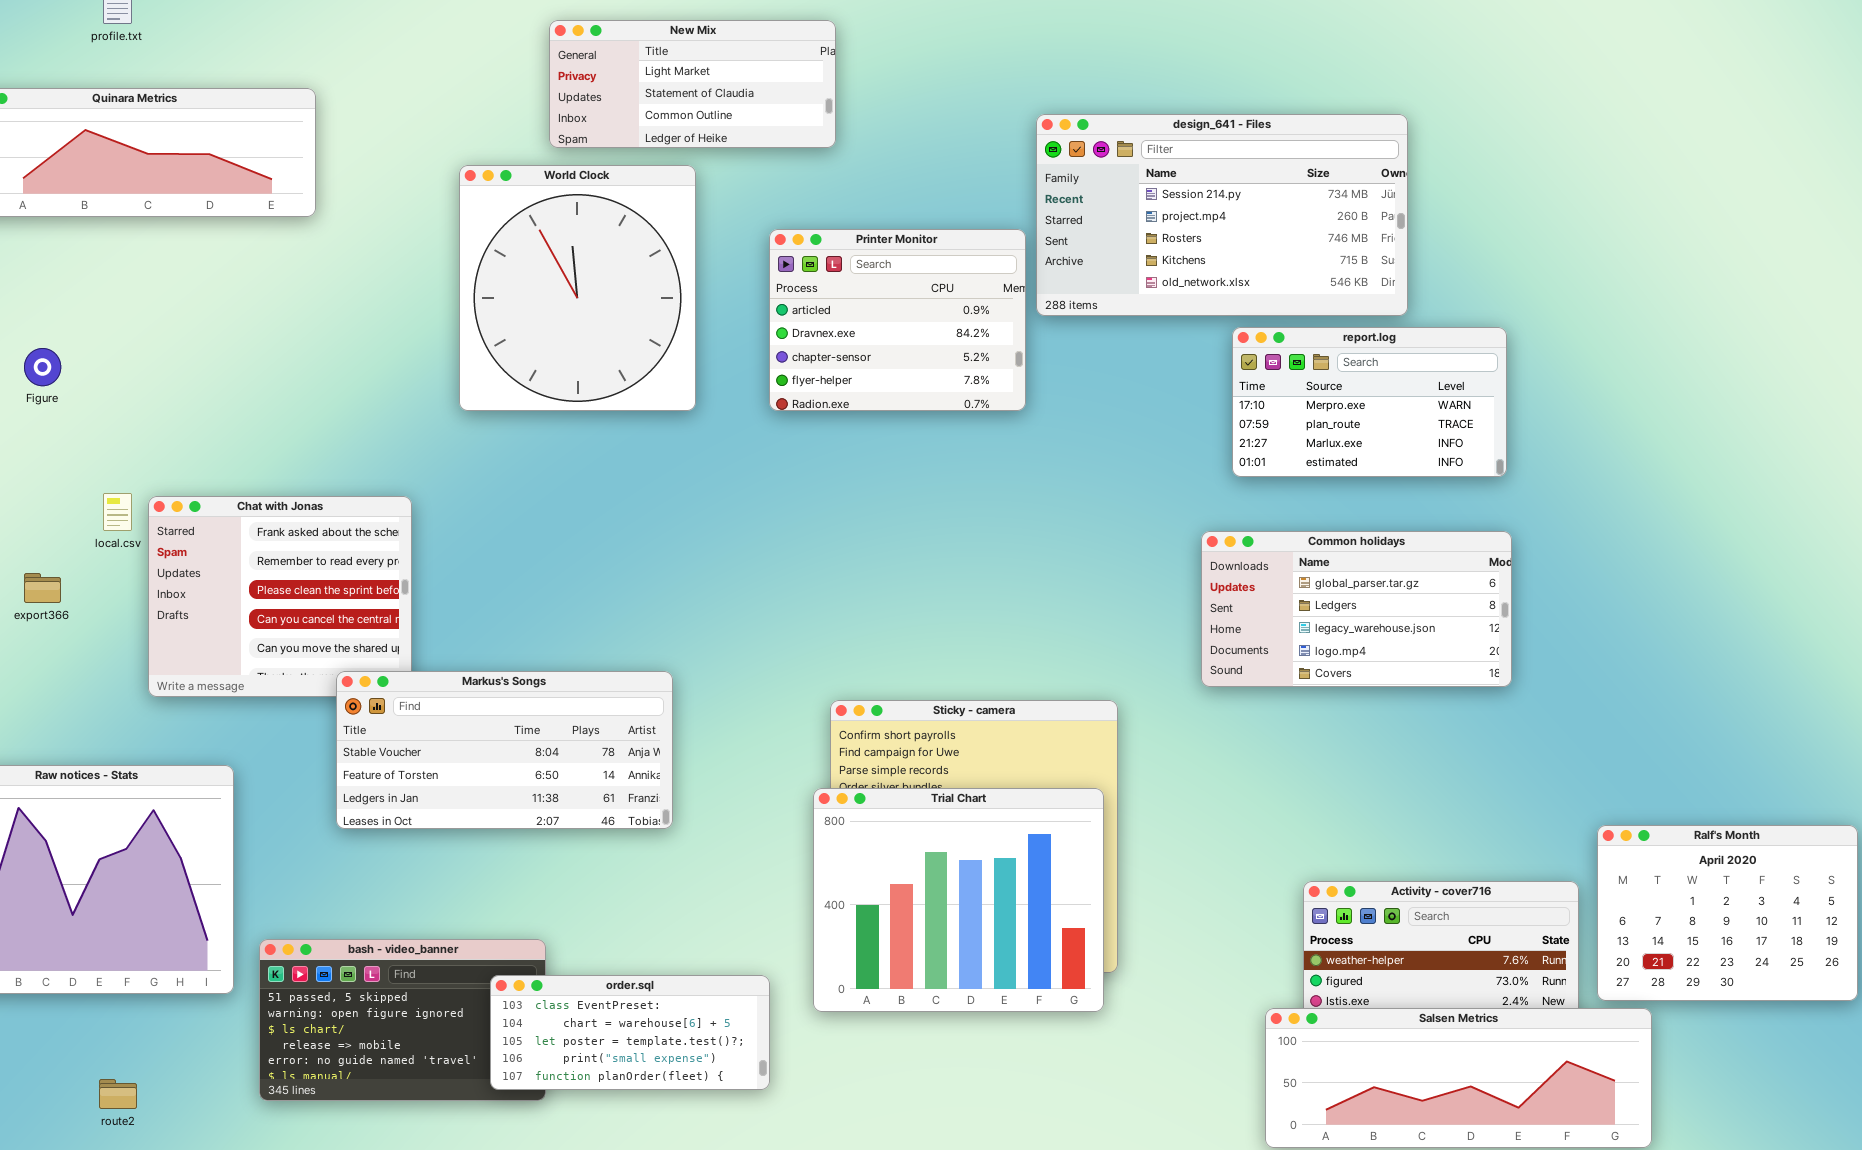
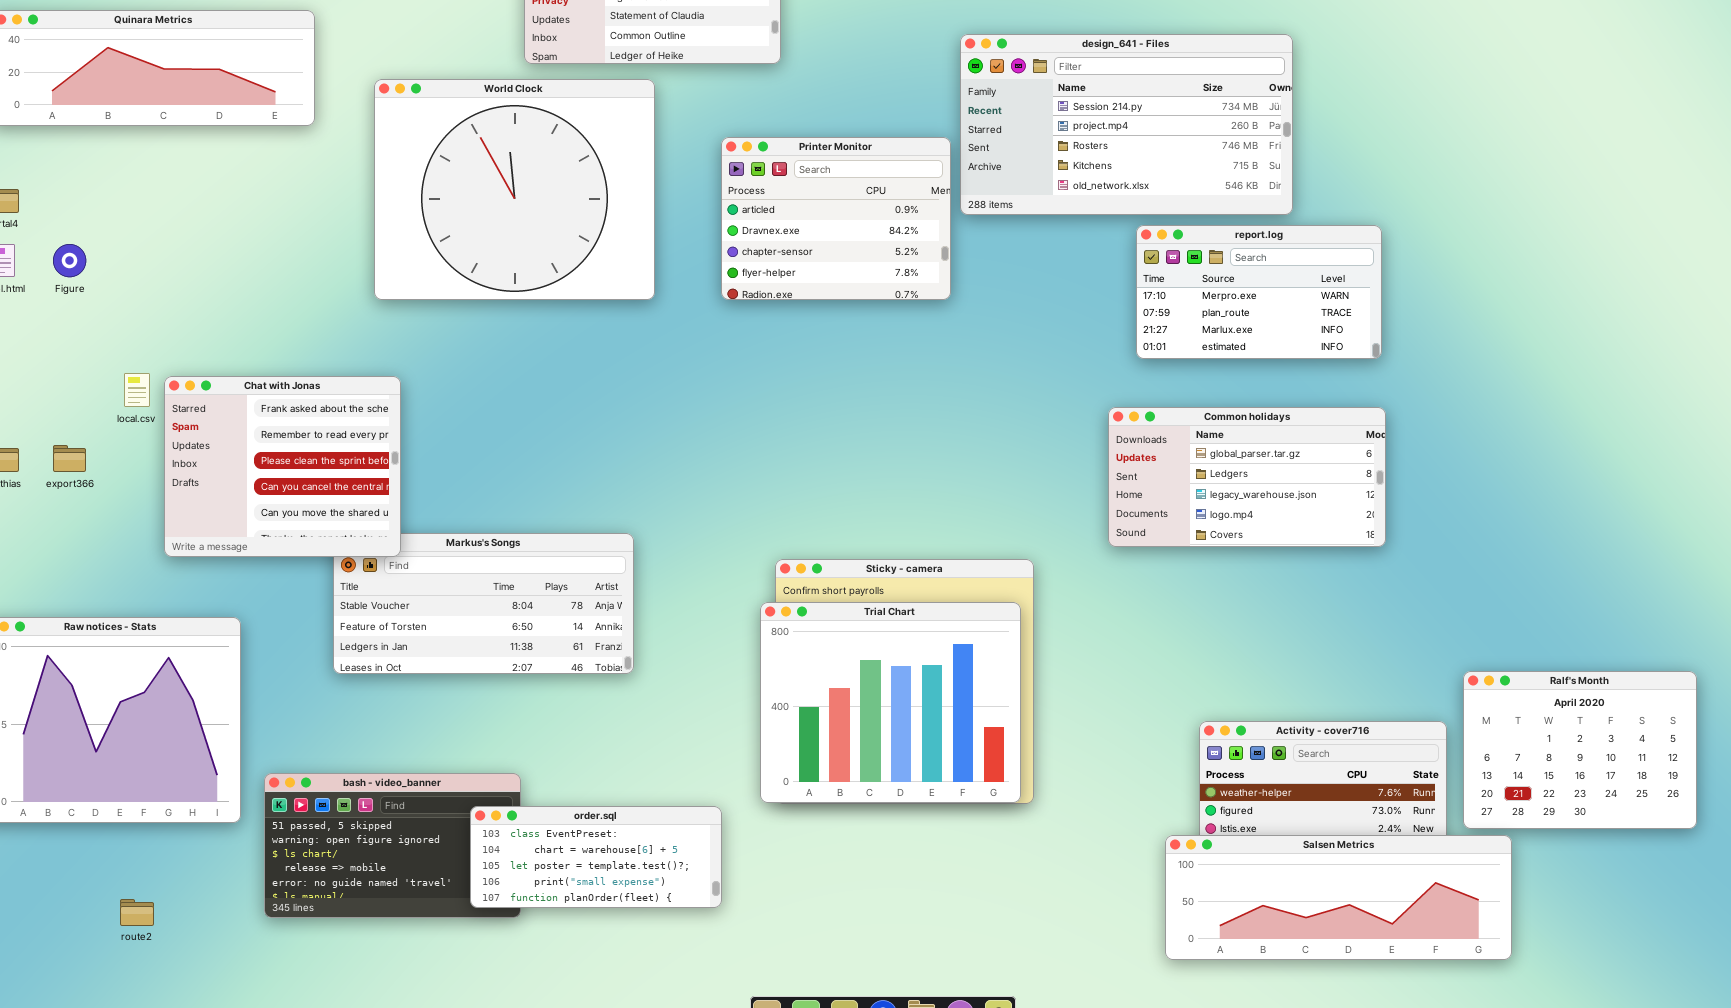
World Clock: [459,165,696,411] -> [374,79,655,300], resized
Chat with Jonas: [148,496,412,697] -> [164,376,401,557], raised
Trial Chart: [813,788,1104,1012] -> [760,602,1021,803], moved

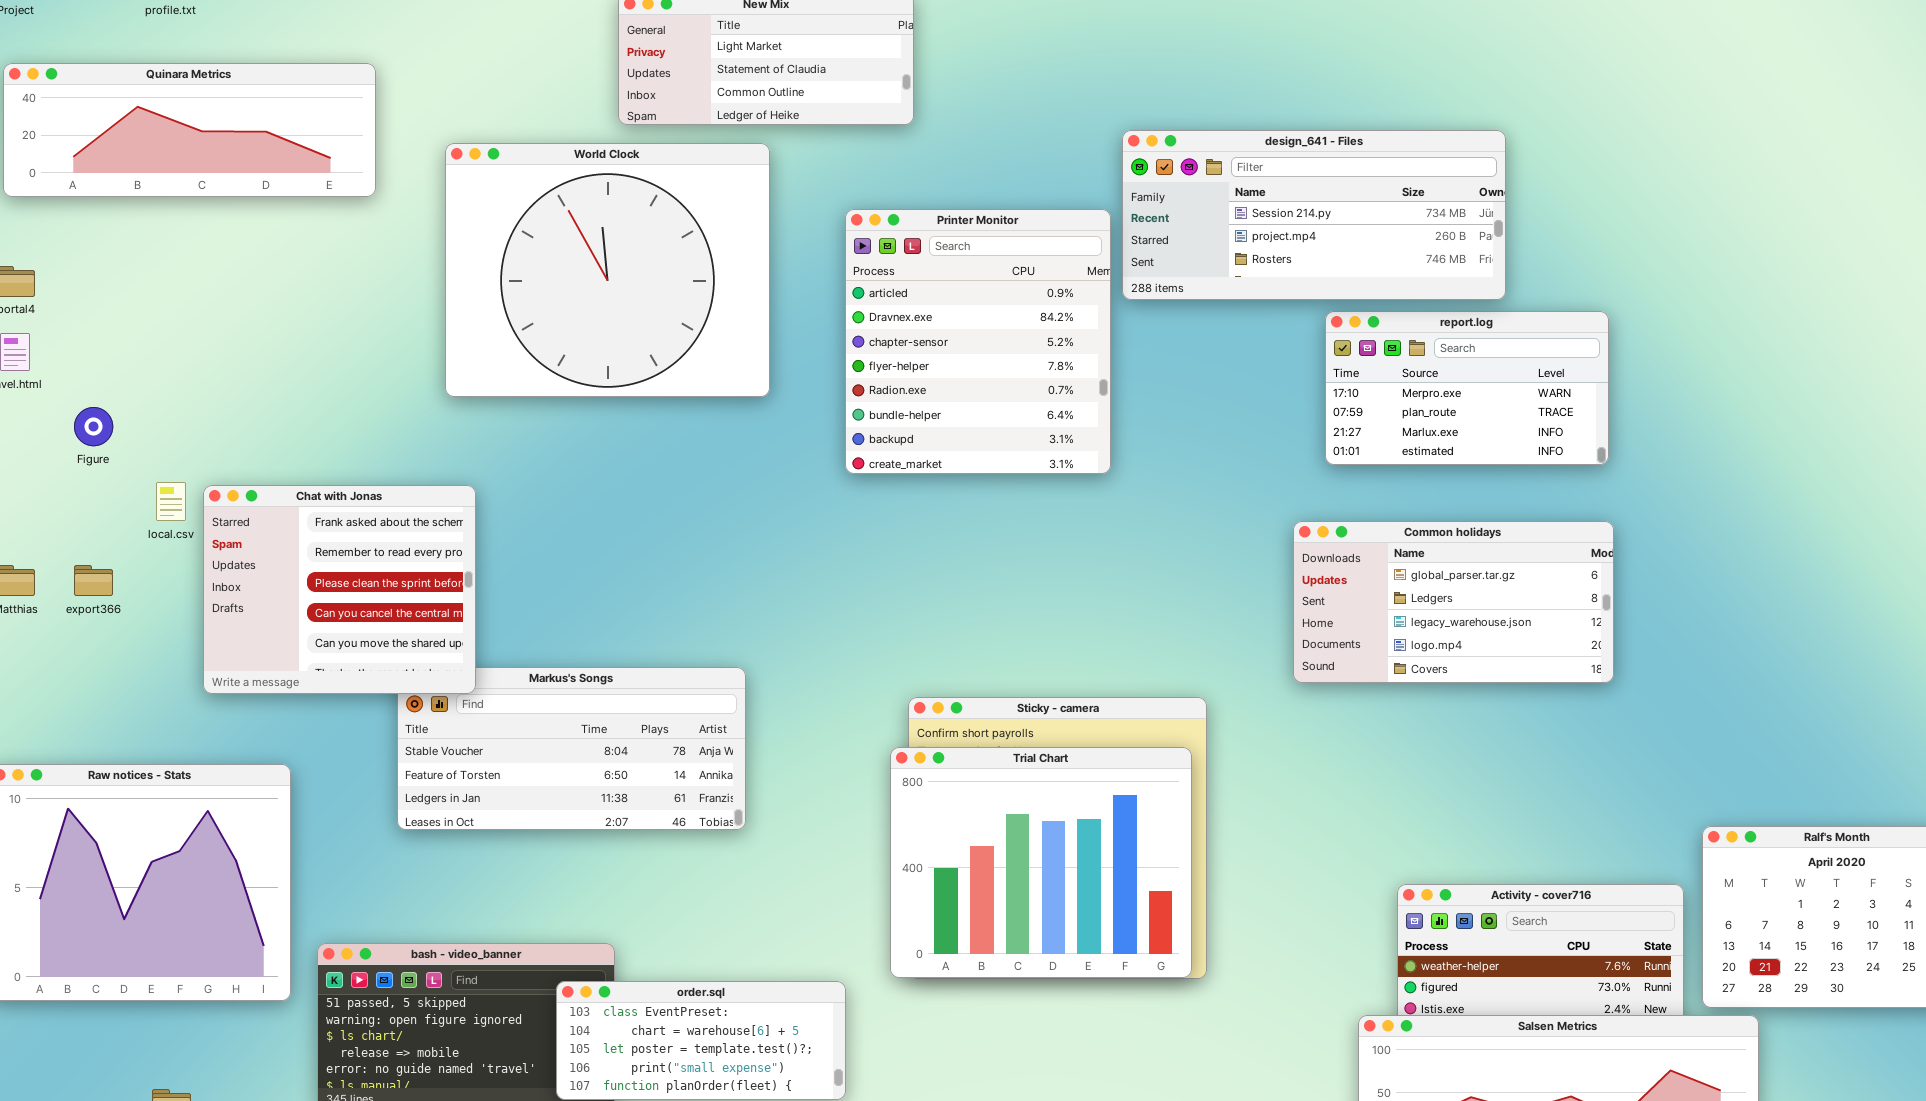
design_641 - Files: [960,34,1293,215] -> [1122,130,1506,300], resized
Printer Monitor: [721,137,951,300] -> [845,209,1111,474], resized
Figure: [53,244,86,277] -> [74,407,113,446], moved

